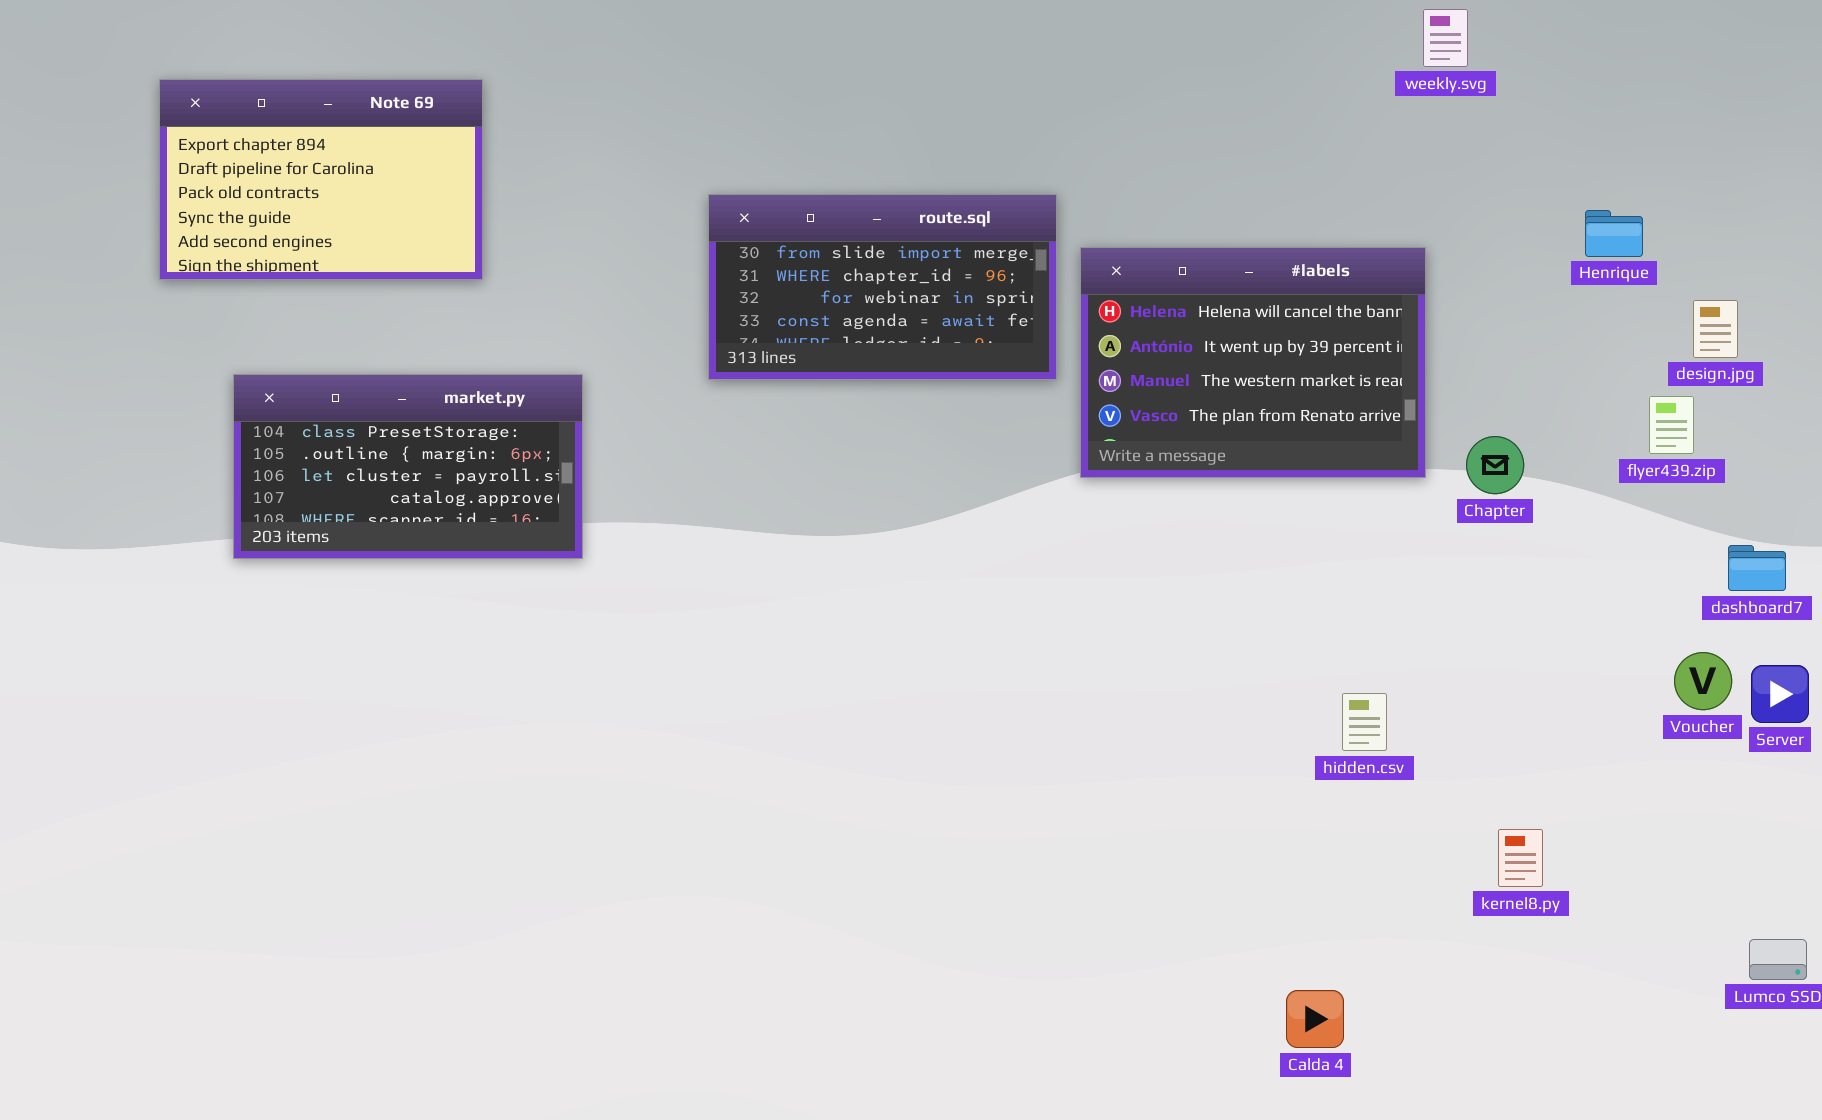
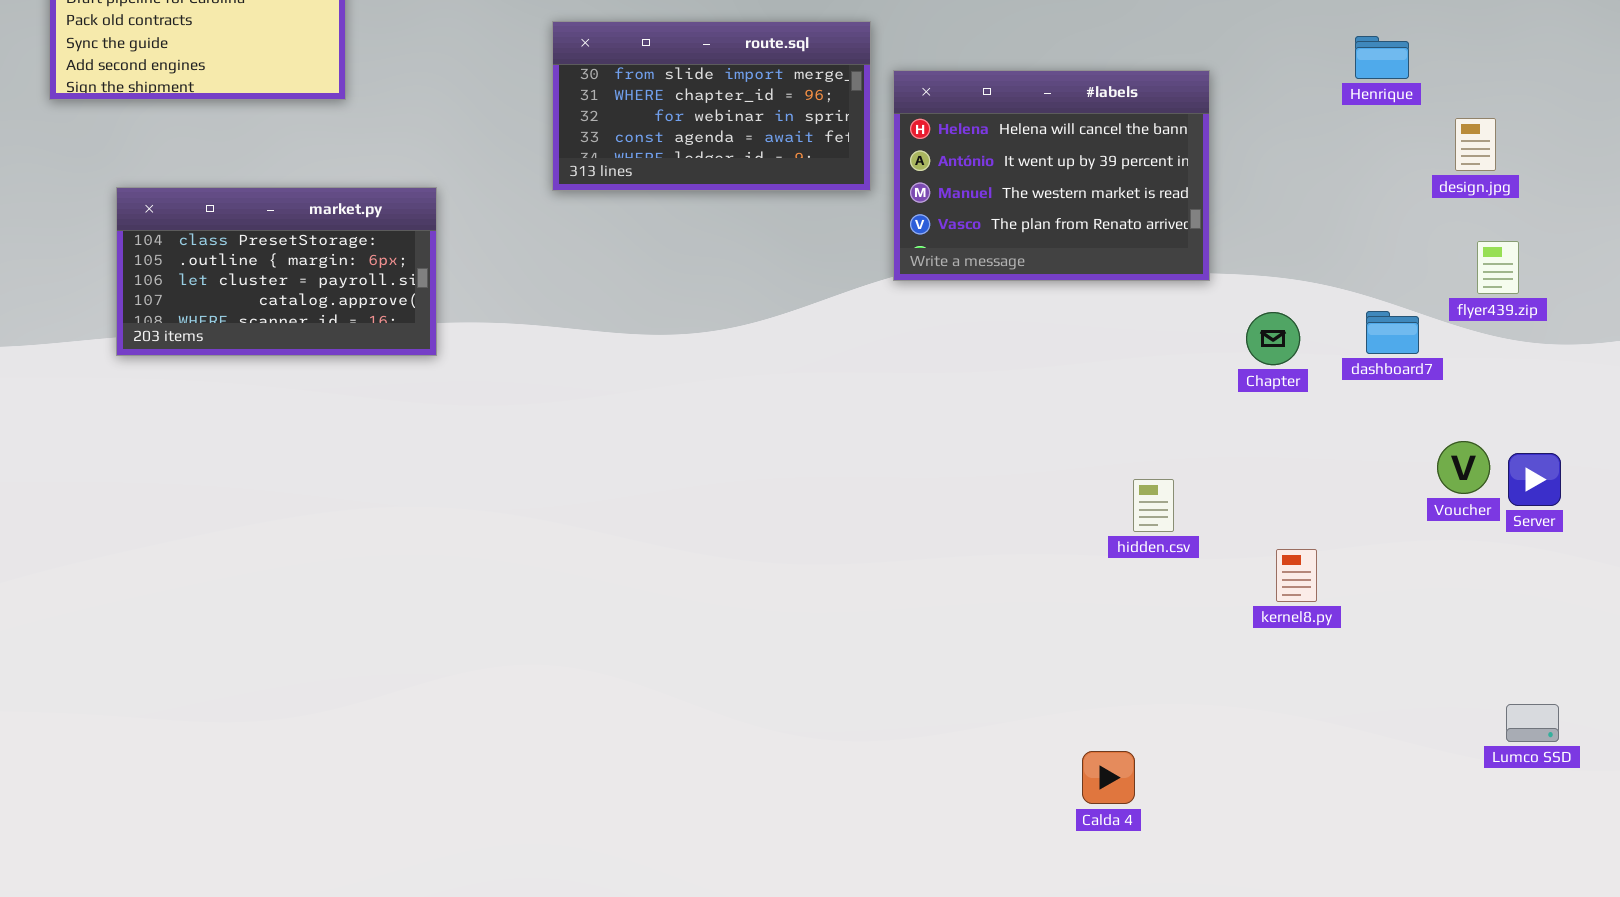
flyer439.zip: [1649,396,1694,454] -> [1477,241,1519,294], moved
Chapter: [1466,436,1524,494] -> [1246,312,1300,365], moved
dashboard7: [1728,545,1786,591] -> [1366,311,1419,354], moved
kernel8.py: [1498,829,1543,887] -> [1276,549,1317,602], moved

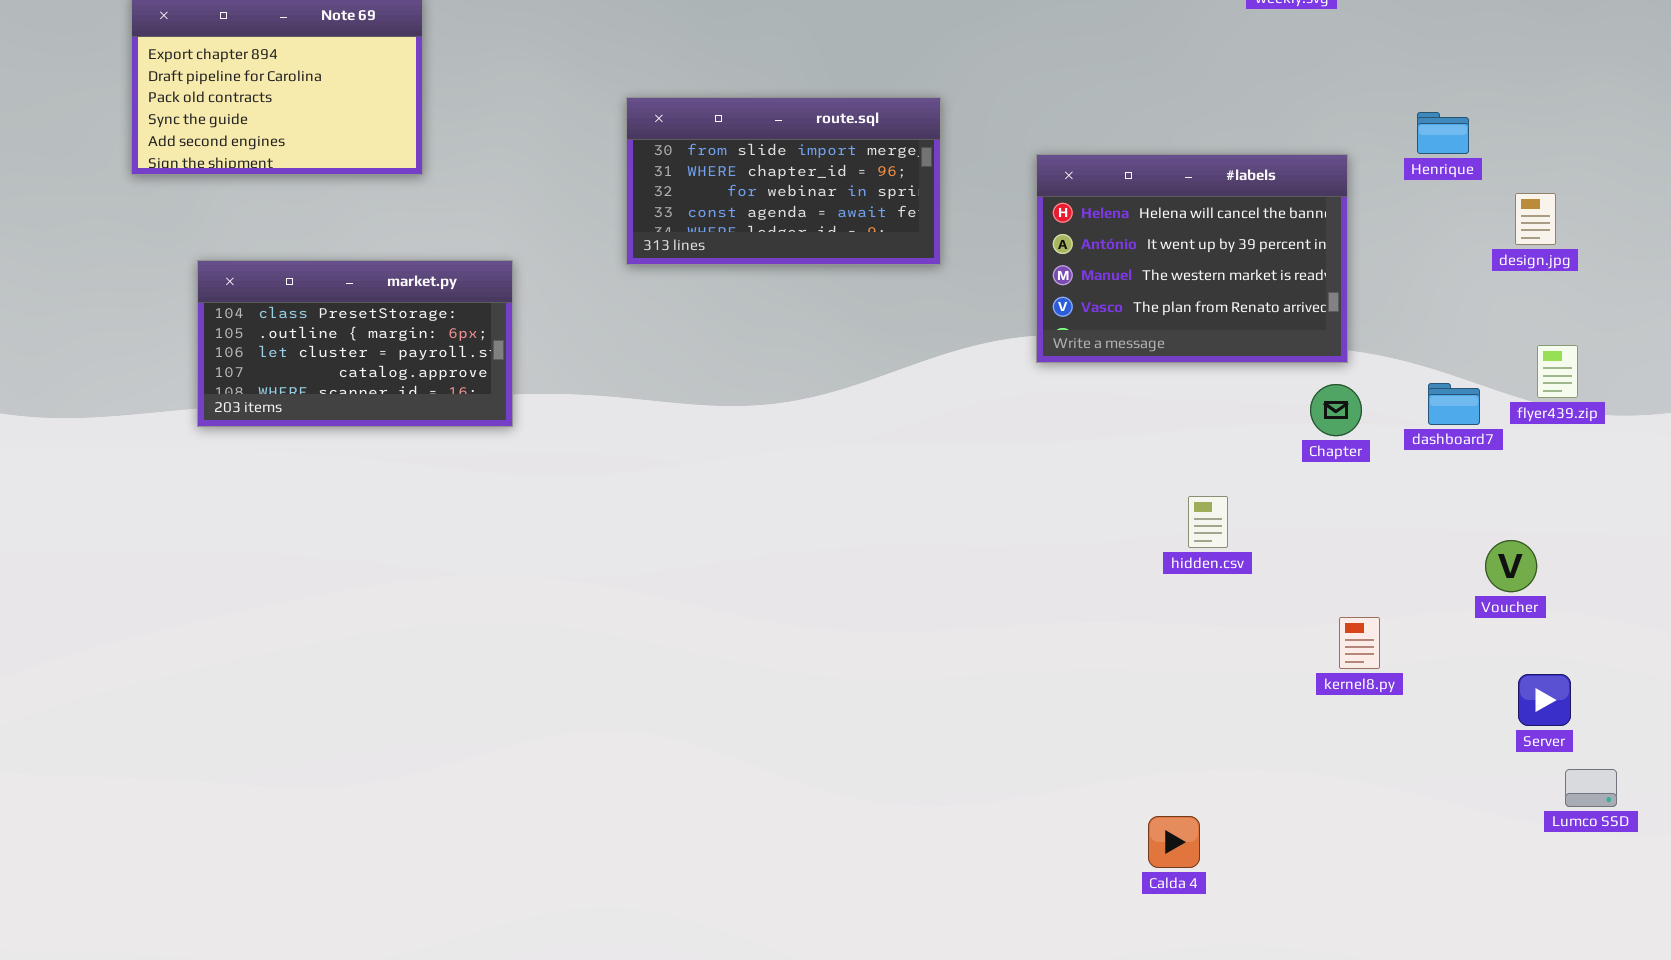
#labels: [893,70,1210,281] -> [1036,154,1348,363], moved
flyer439.zip: [1477,241,1519,294] -> [1537,345,1578,398], moved
Voucher: [1437,441,1490,494] -> [1485,540,1537,592], moved
Server: [1508,453,1561,506] -> [1518,674,1571,726], moved
hidden.csv: [1133,479,1174,532] -> [1188,496,1228,548], moved

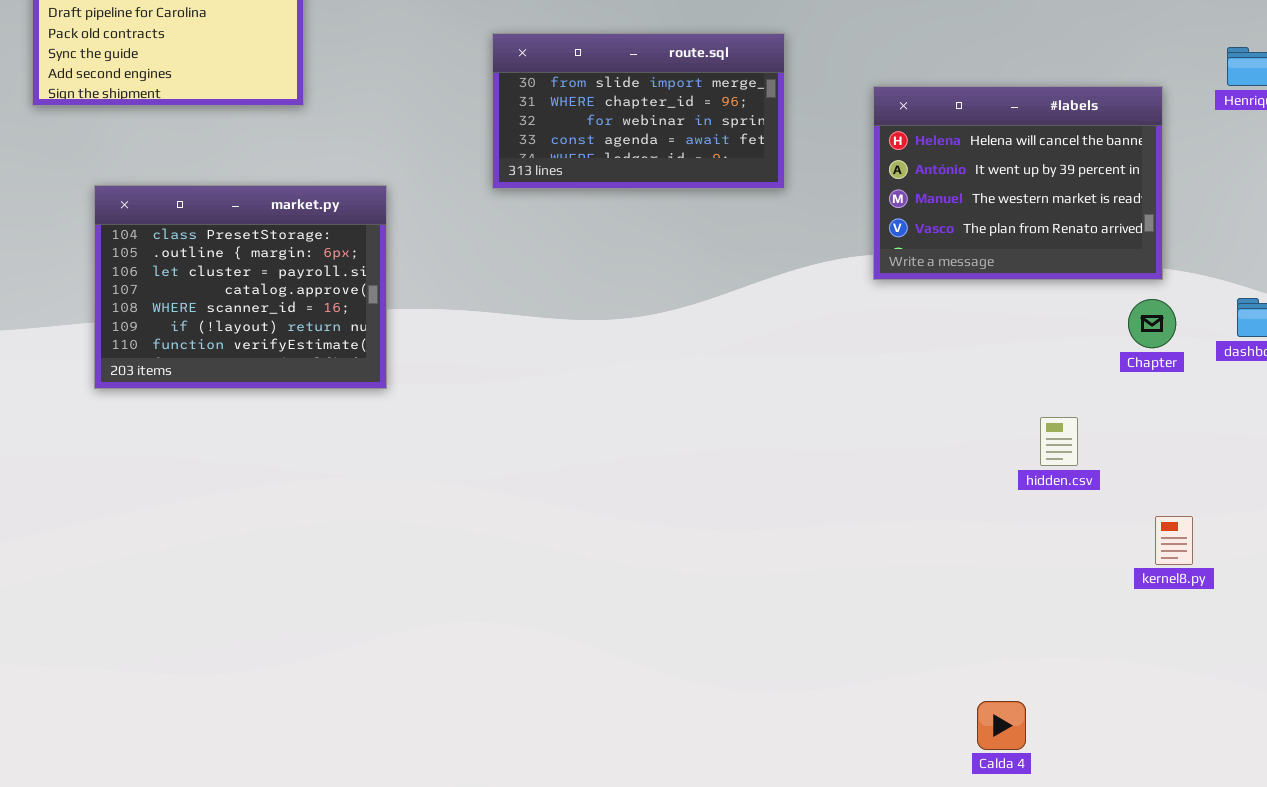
market.py: [197,260,513,427] -> [94,185,387,389], resized
hidden.csv: [1188,496,1228,548] -> [1040,417,1078,466], moved

